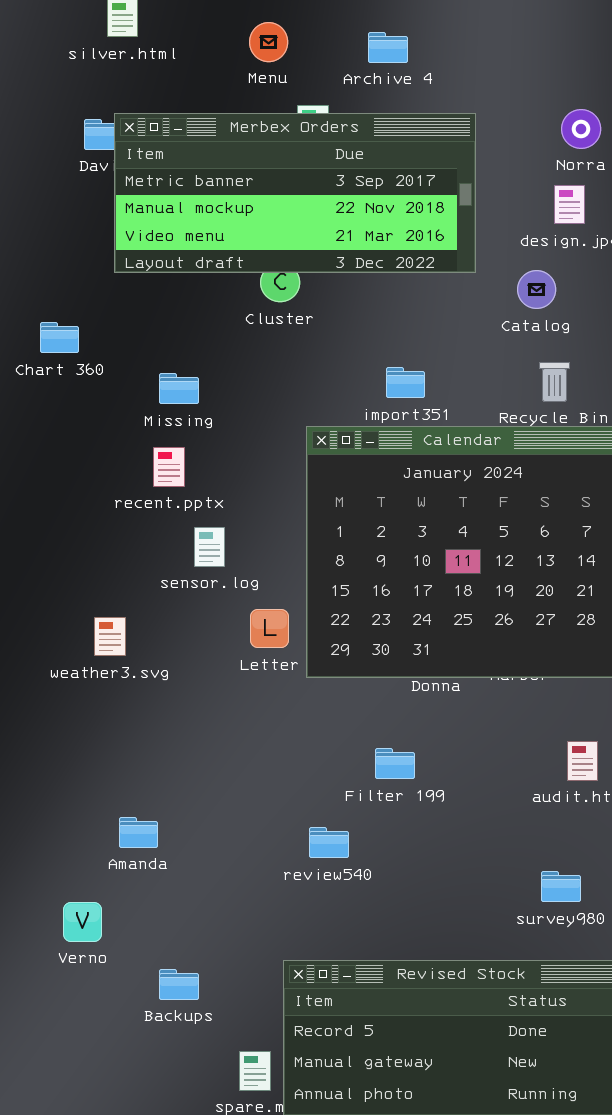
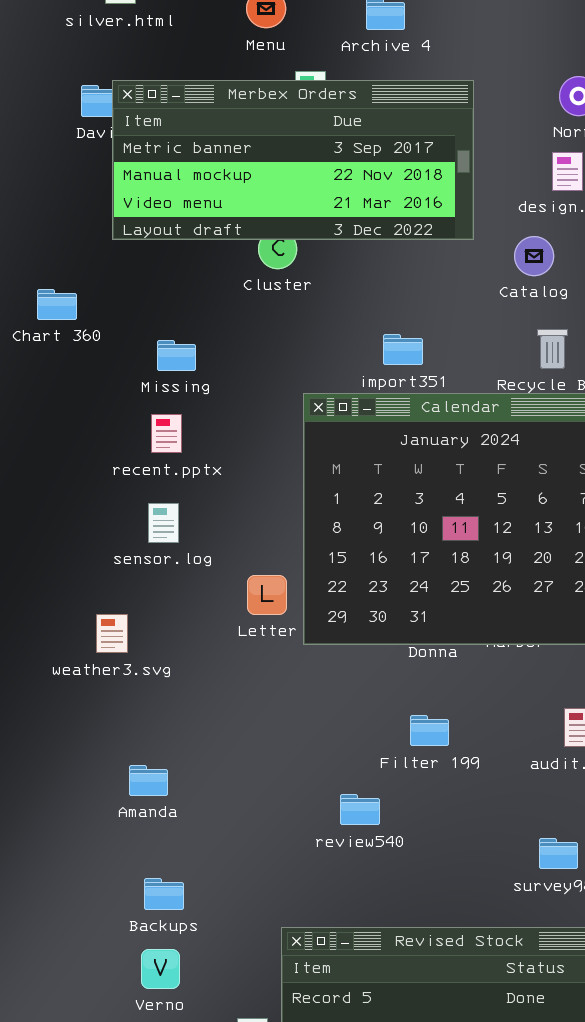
sensor.log: [194,527,225,567] -> [148,503,179,543], moved
weather3.svg: [94,617,126,656] -> [96,614,128,653], moved
Filter 199: [375,748,415,779] -> [410,715,449,746], moved
Amanda: [119,817,158,848] -> [129,765,168,796], moved
review540: [309,827,349,858] -> [340,794,380,825], moved
Verno: [63,902,102,942] -> [141,949,180,989], moved
Backups: [159,969,199,1000] -> [144,878,184,910], moved

